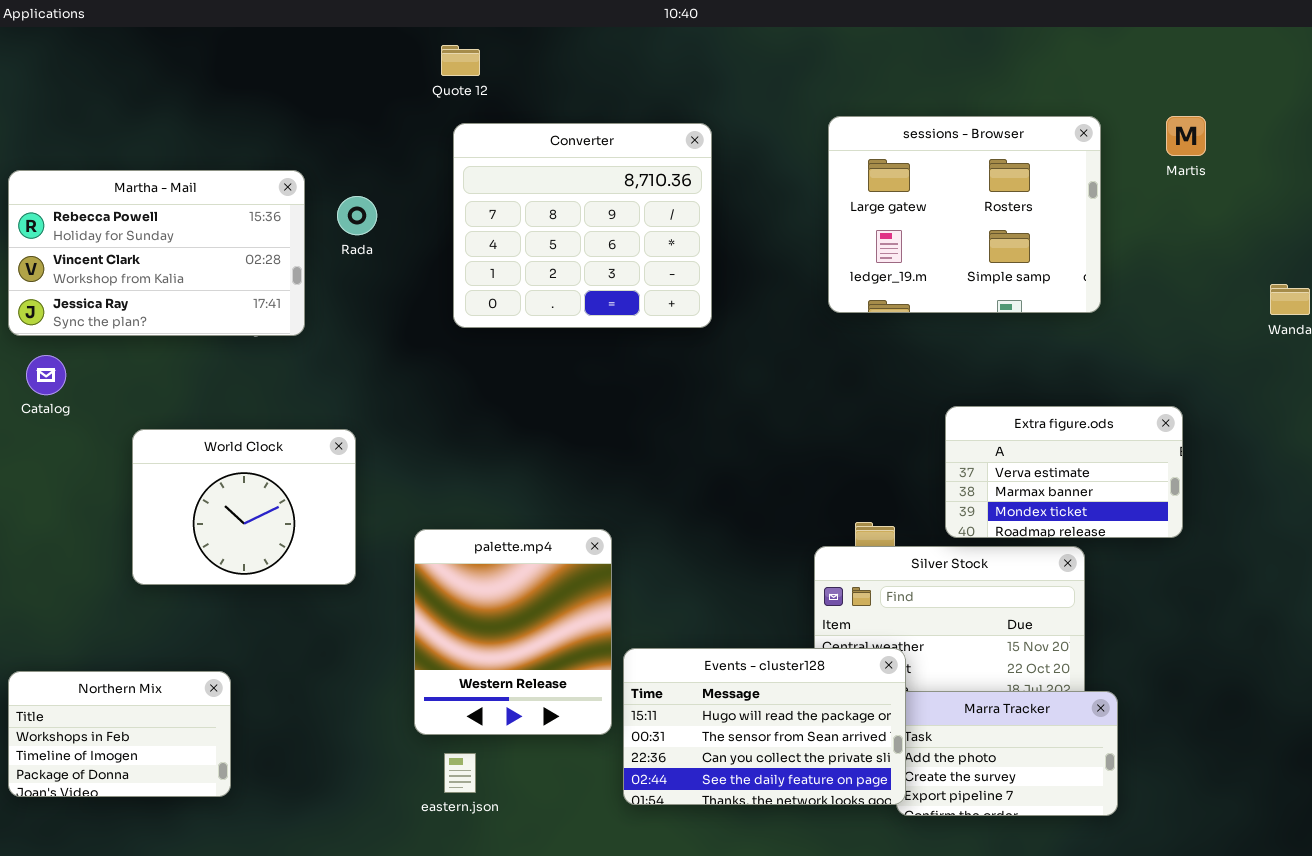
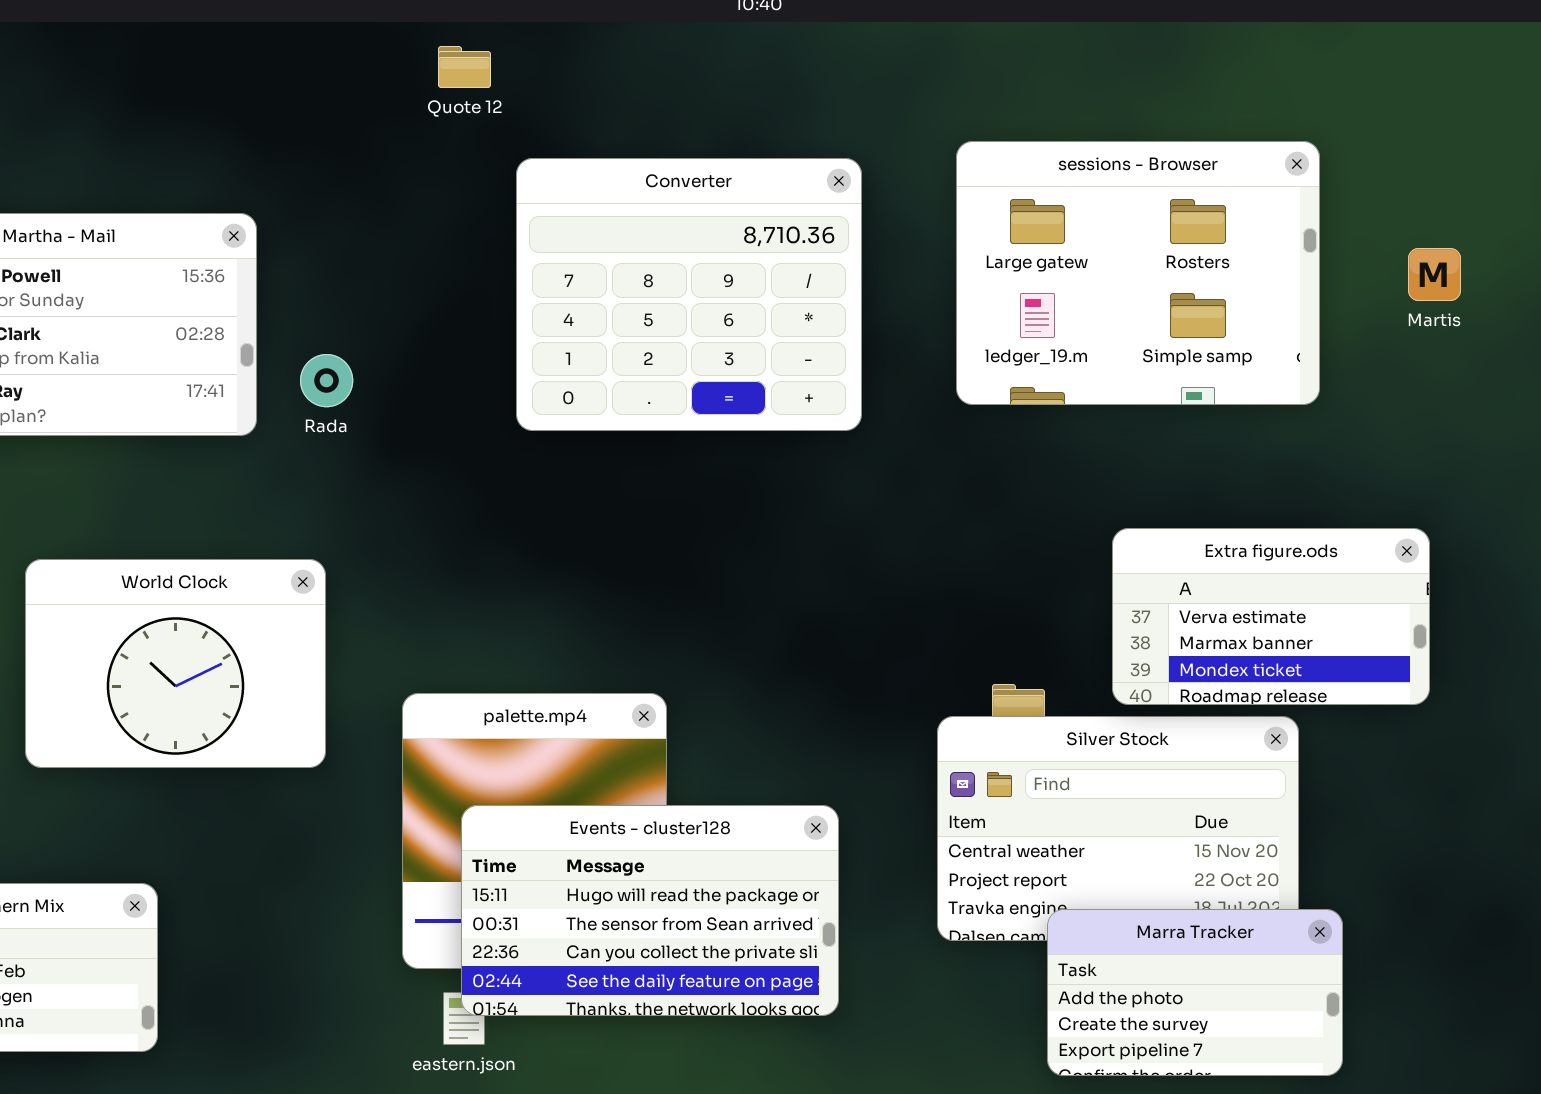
Martis: [1166,116,1206,156] -> [1408,248,1461,301], moved
Converter: [453,123,712,328] -> [516,158,862,431], moved
Rada: [337,196,377,235] -> [300,354,353,407], moved
Events - cluster128: [623,648,906,805] -> [461,805,839,1016], moved

